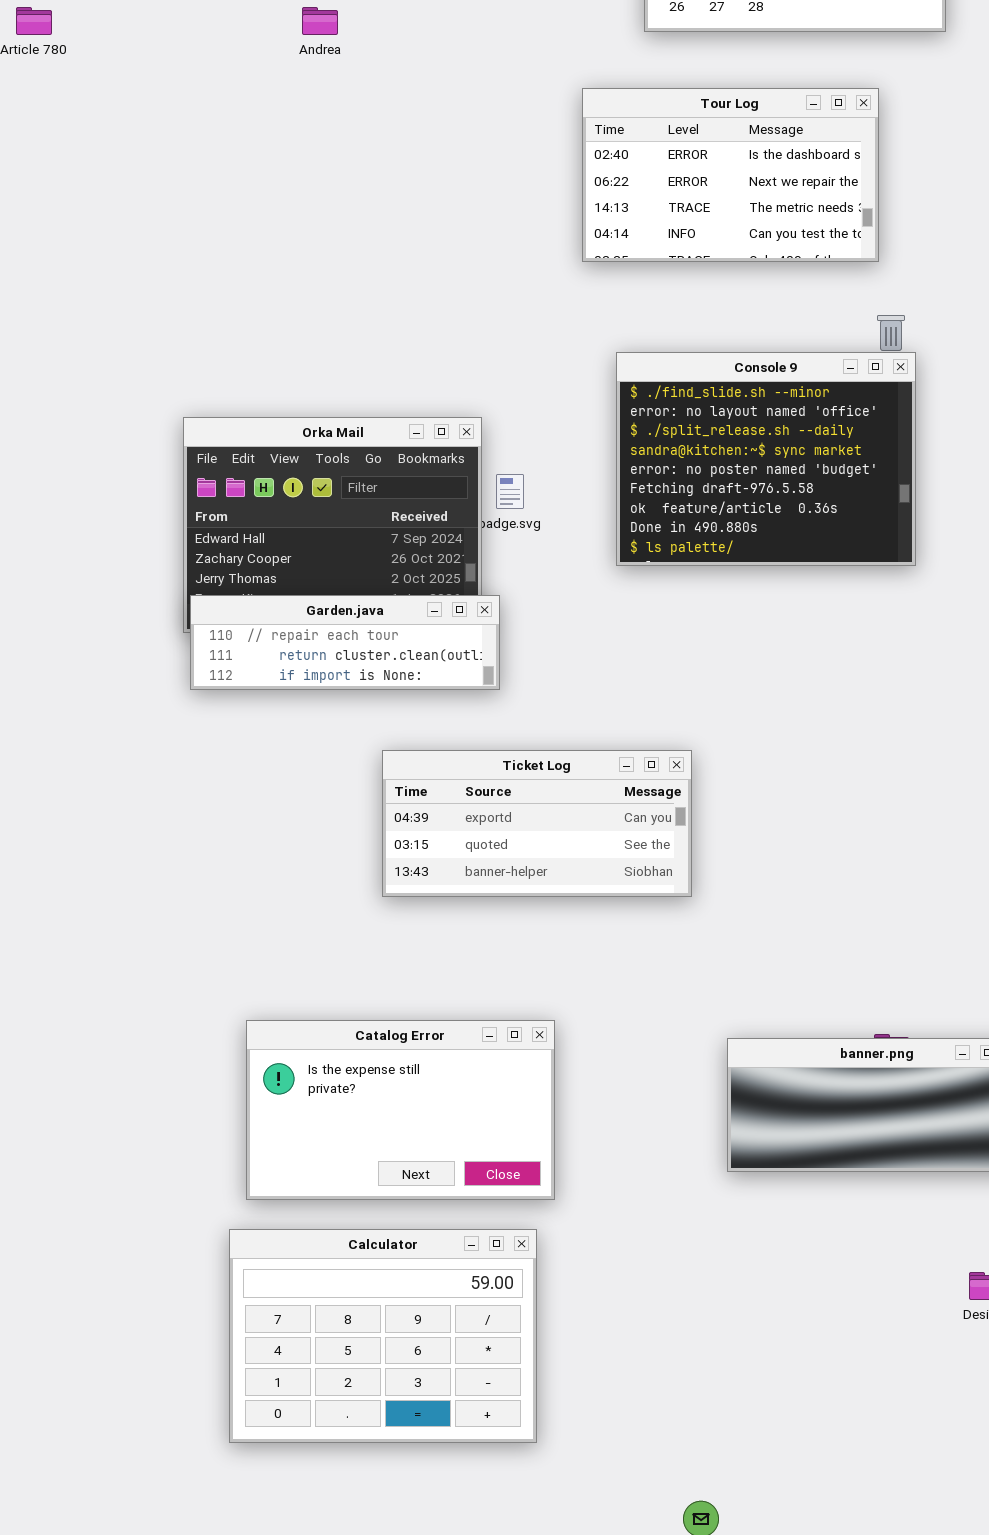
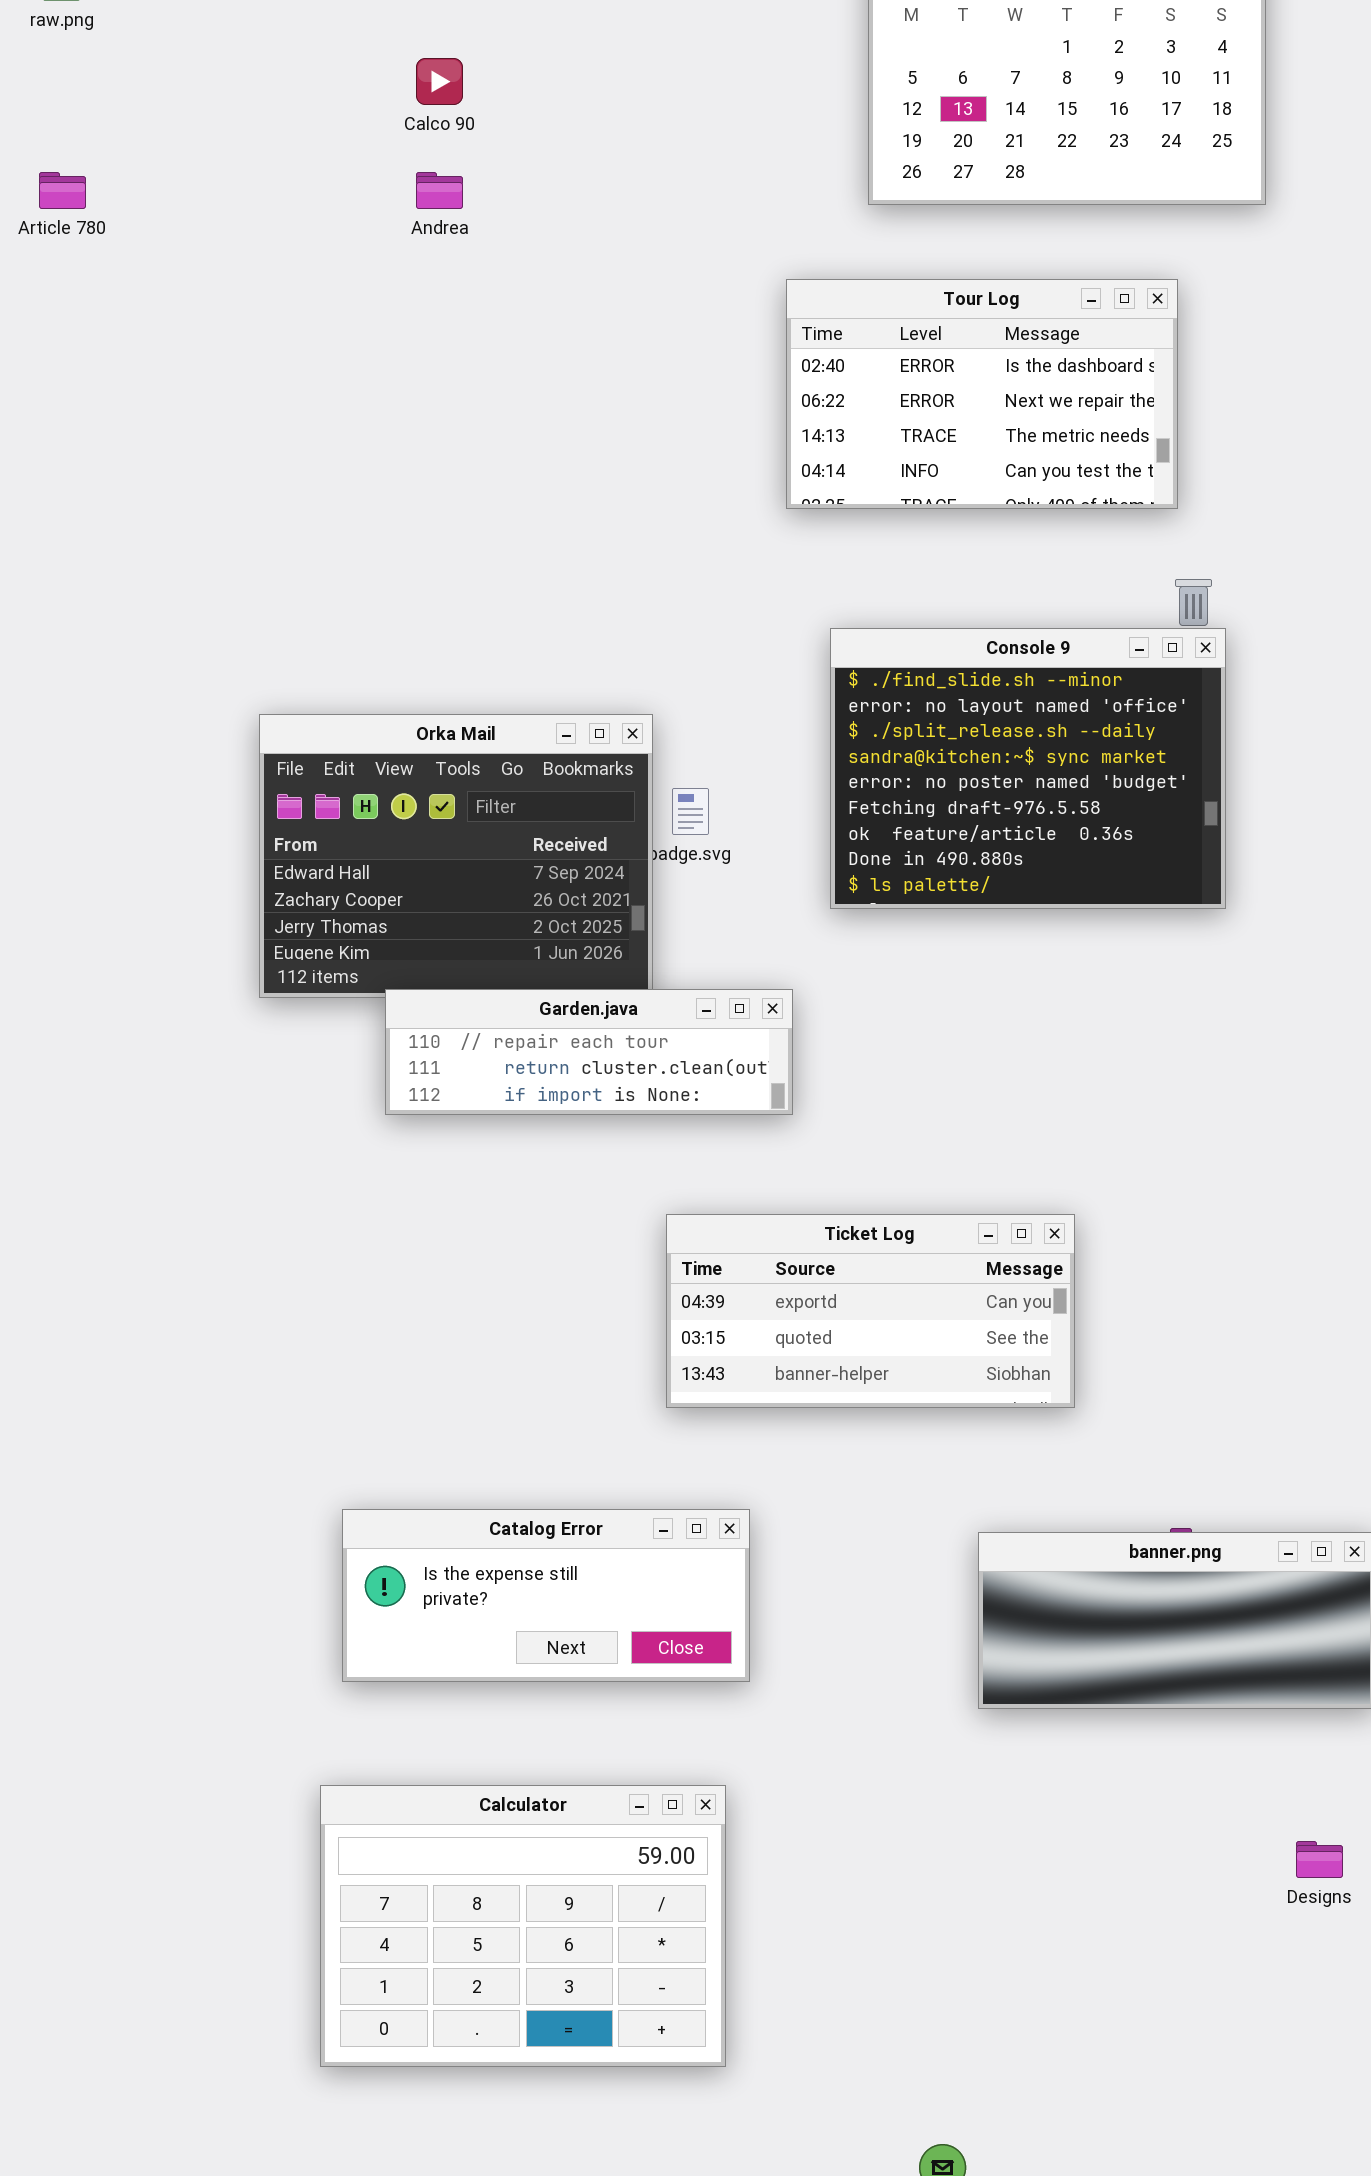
Garden.java: [190,595,500,690] -> [385,989,793,1115], moved
Ticket Log: [382,750,692,897] -> [666,1214,1075,1408], moved
Catalog Error: [246,1020,555,1200] -> [342,1509,750,1682], resized

